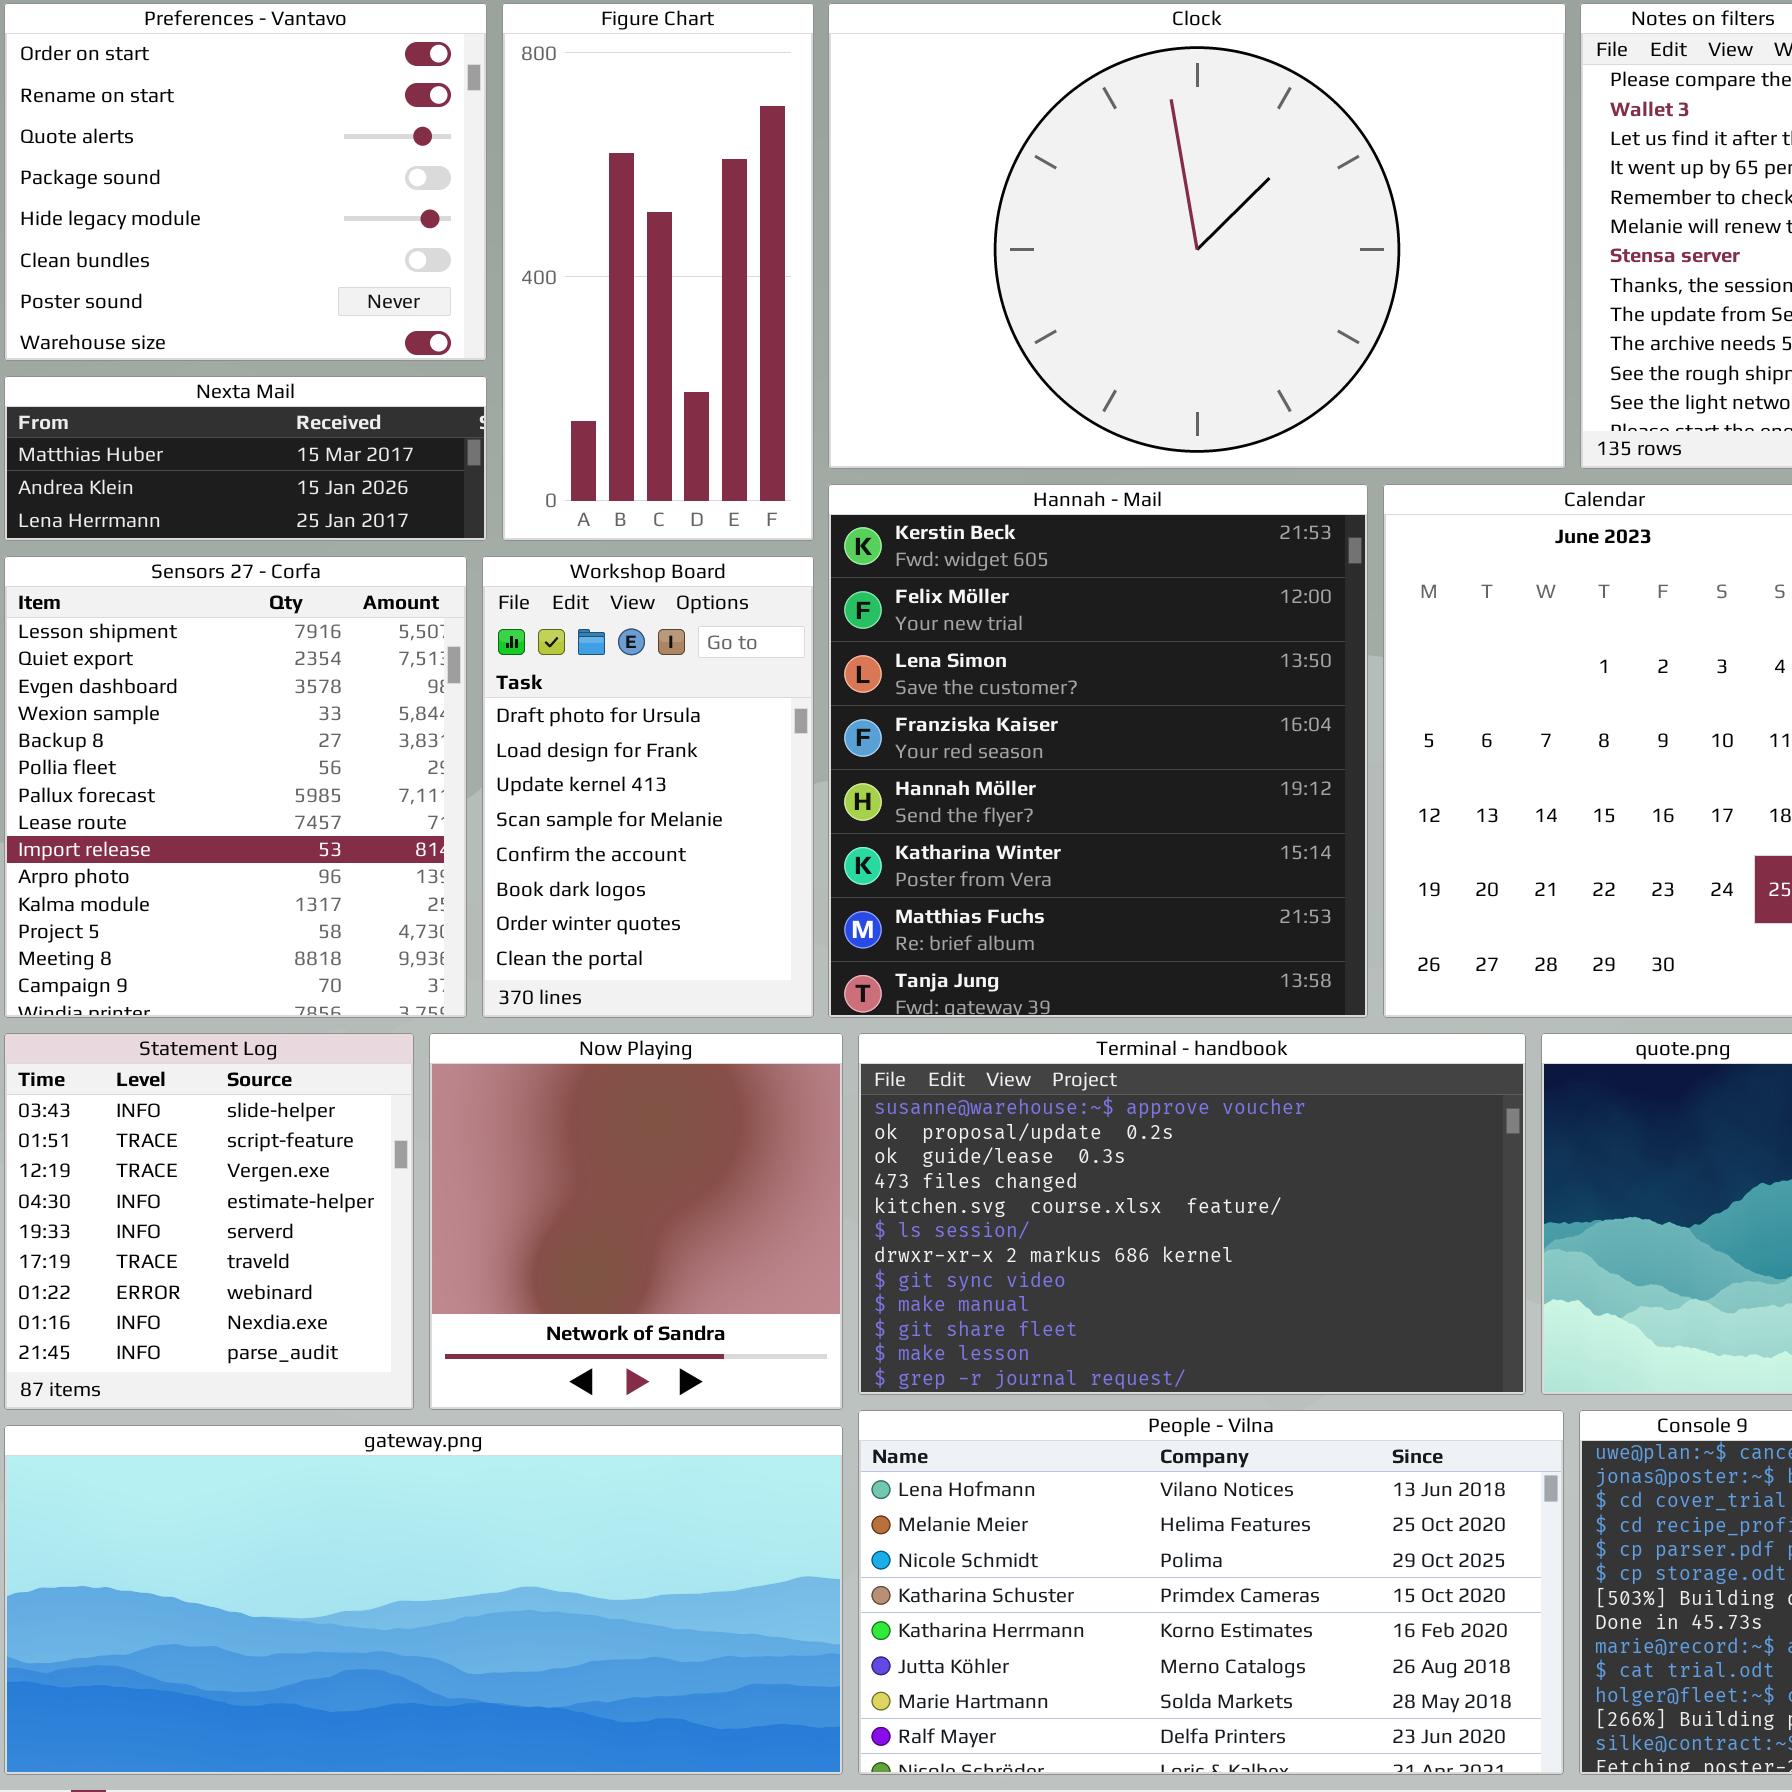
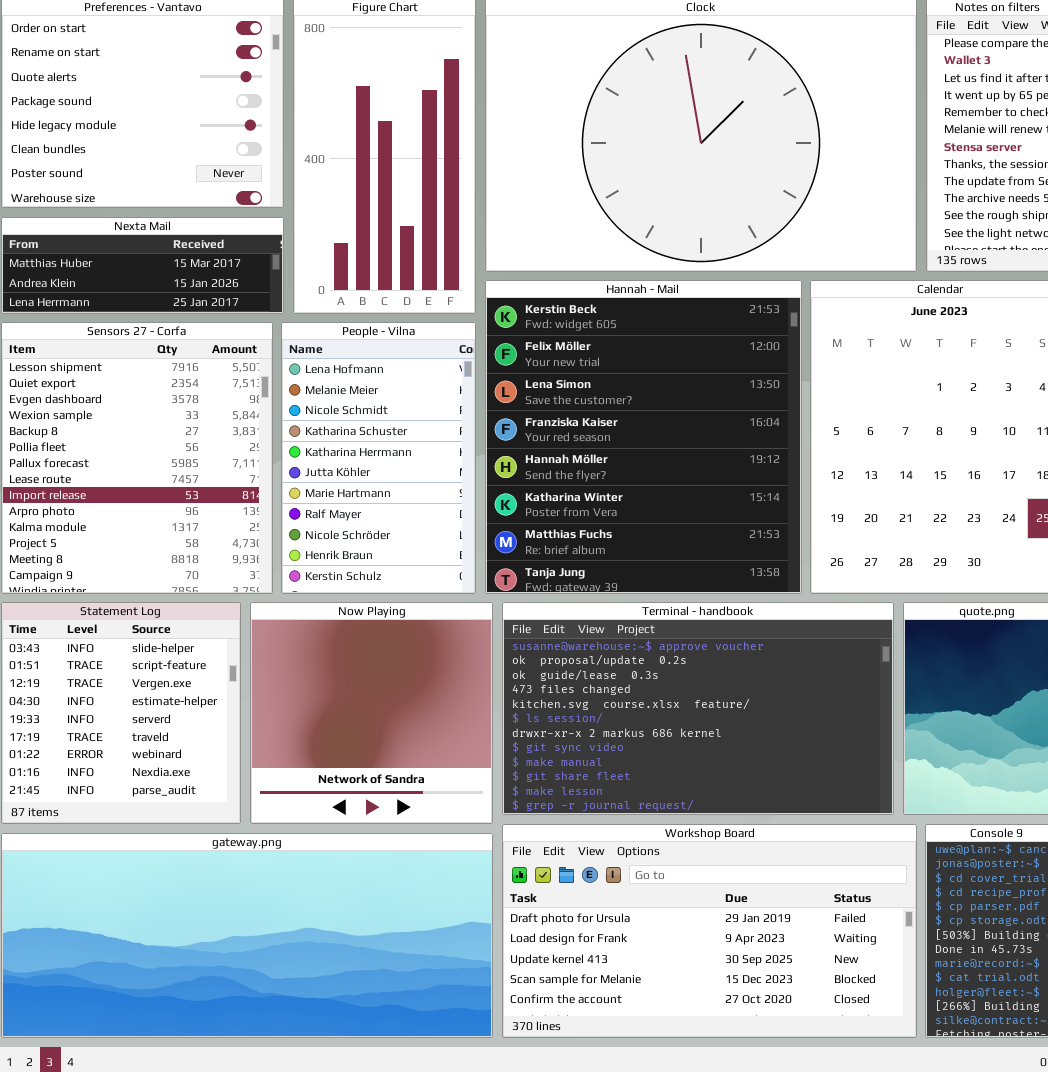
Workshop Board: [482,556,814,1018] -> [502,824,917,1038], moved, resized
People - Vilna: [858,1410,1564,1775] -> [281,322,476,594], moved, resized

